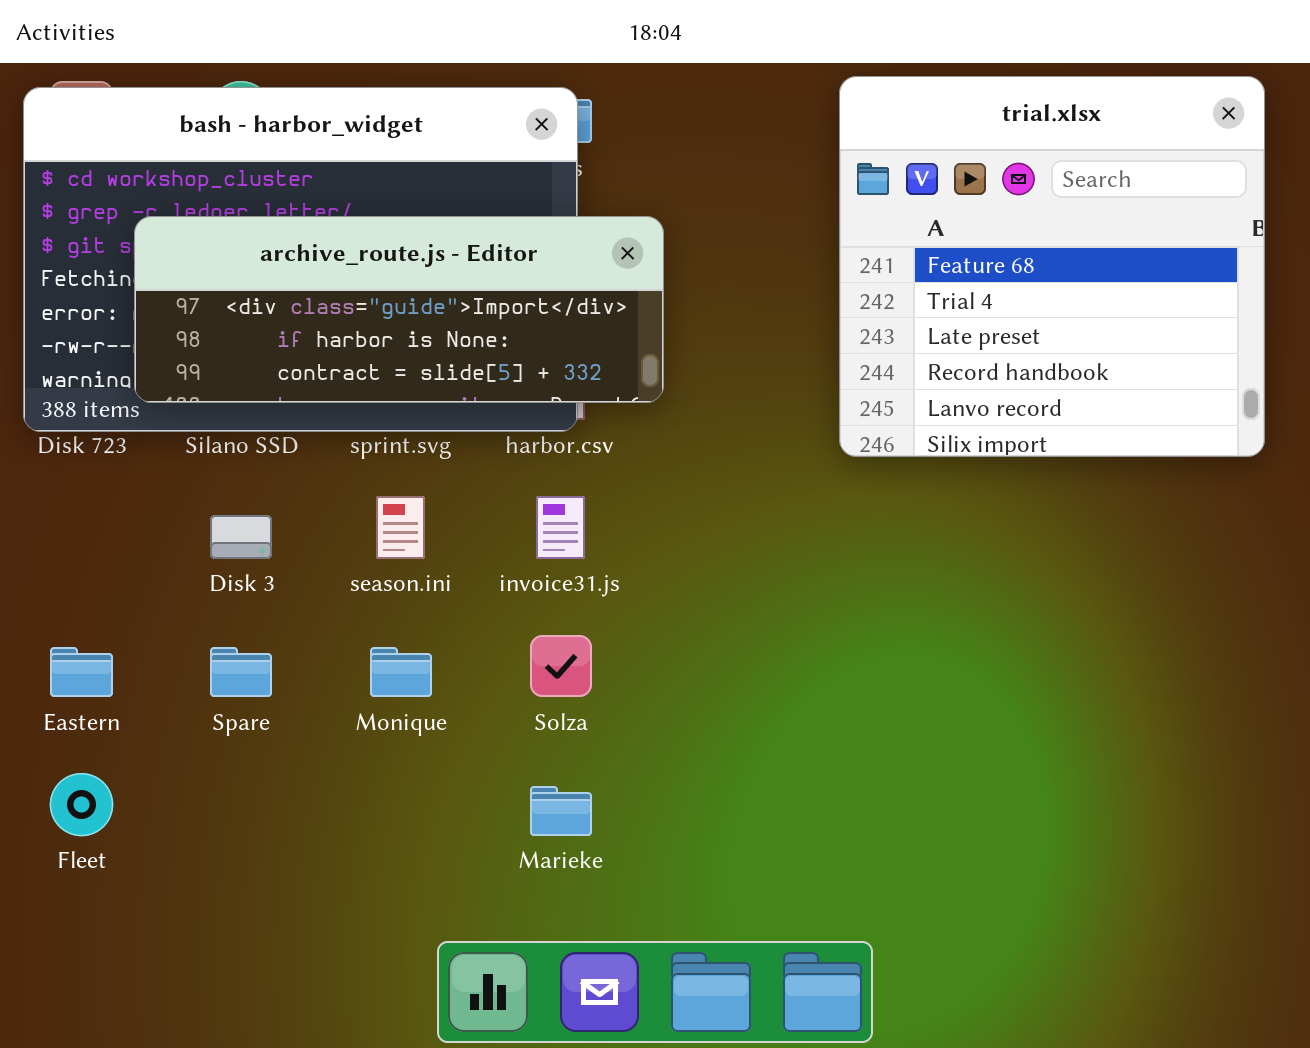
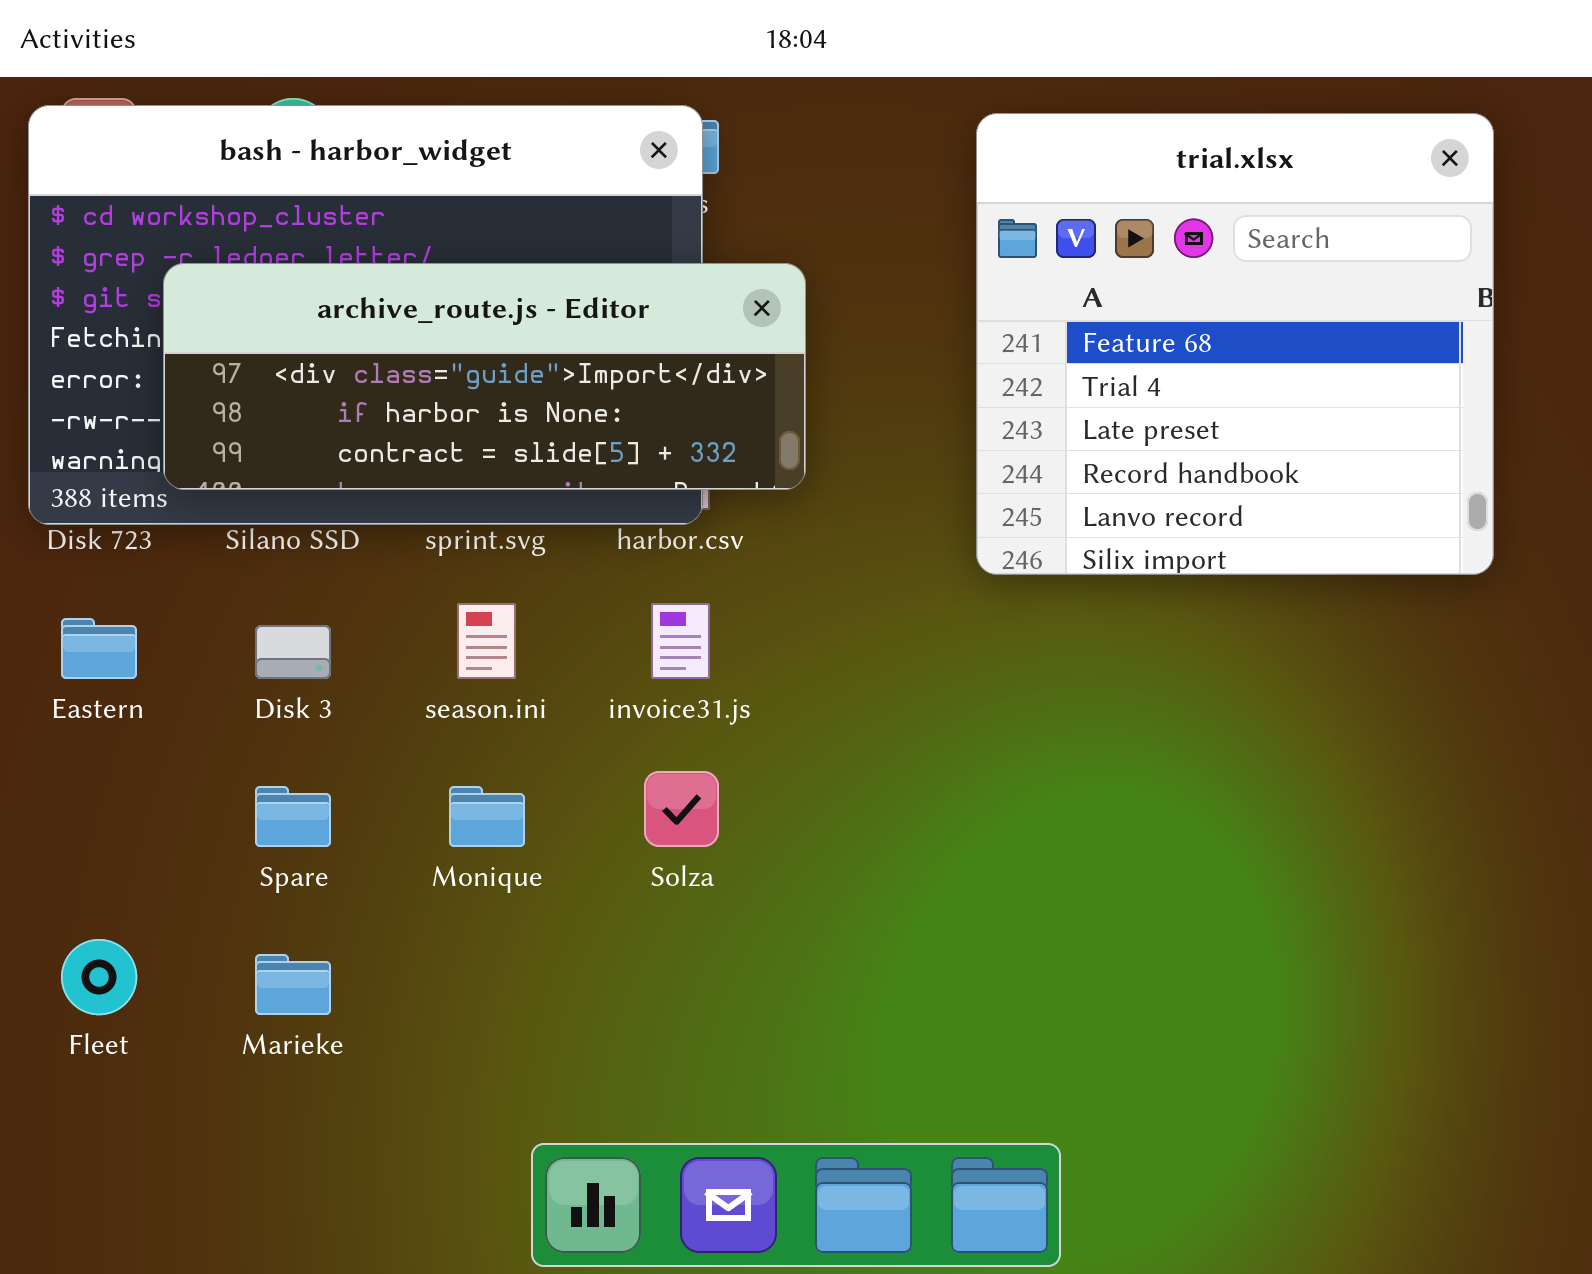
trial.xlsx: [839,76,1265,457] -> [976,113,1494,575], moved
Eastern: [50,647,113,697] -> [61,618,137,679], moved
Marieke: [530,786,592,836] -> [255,954,331,1015], moved

